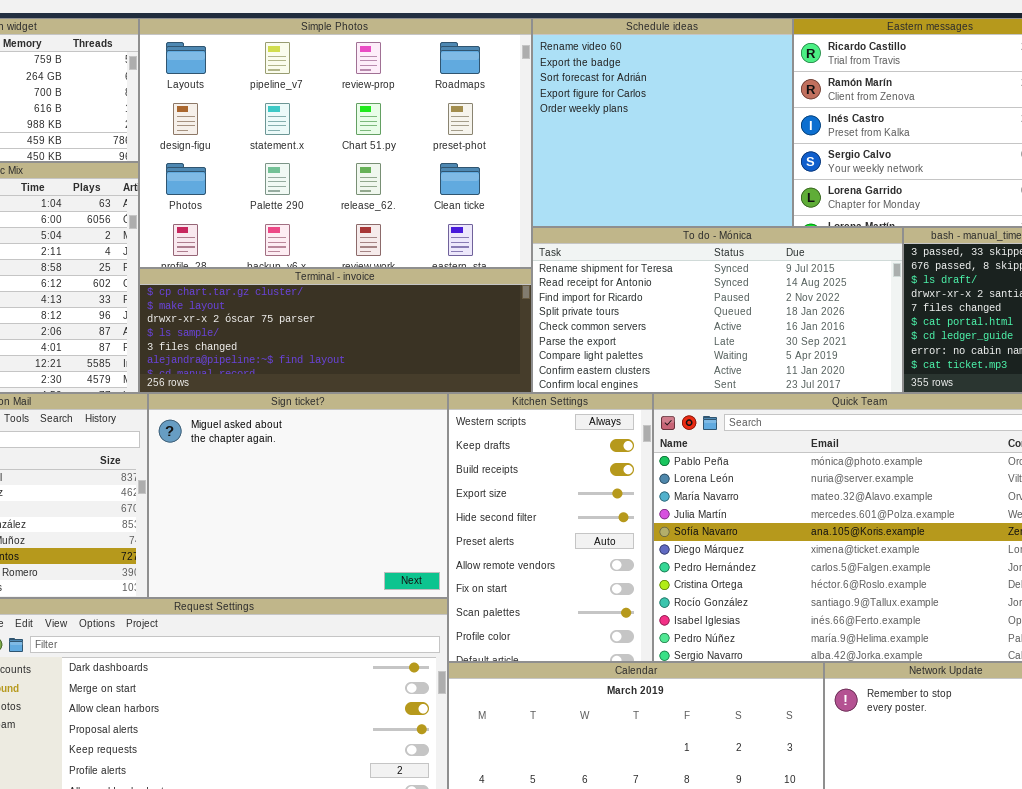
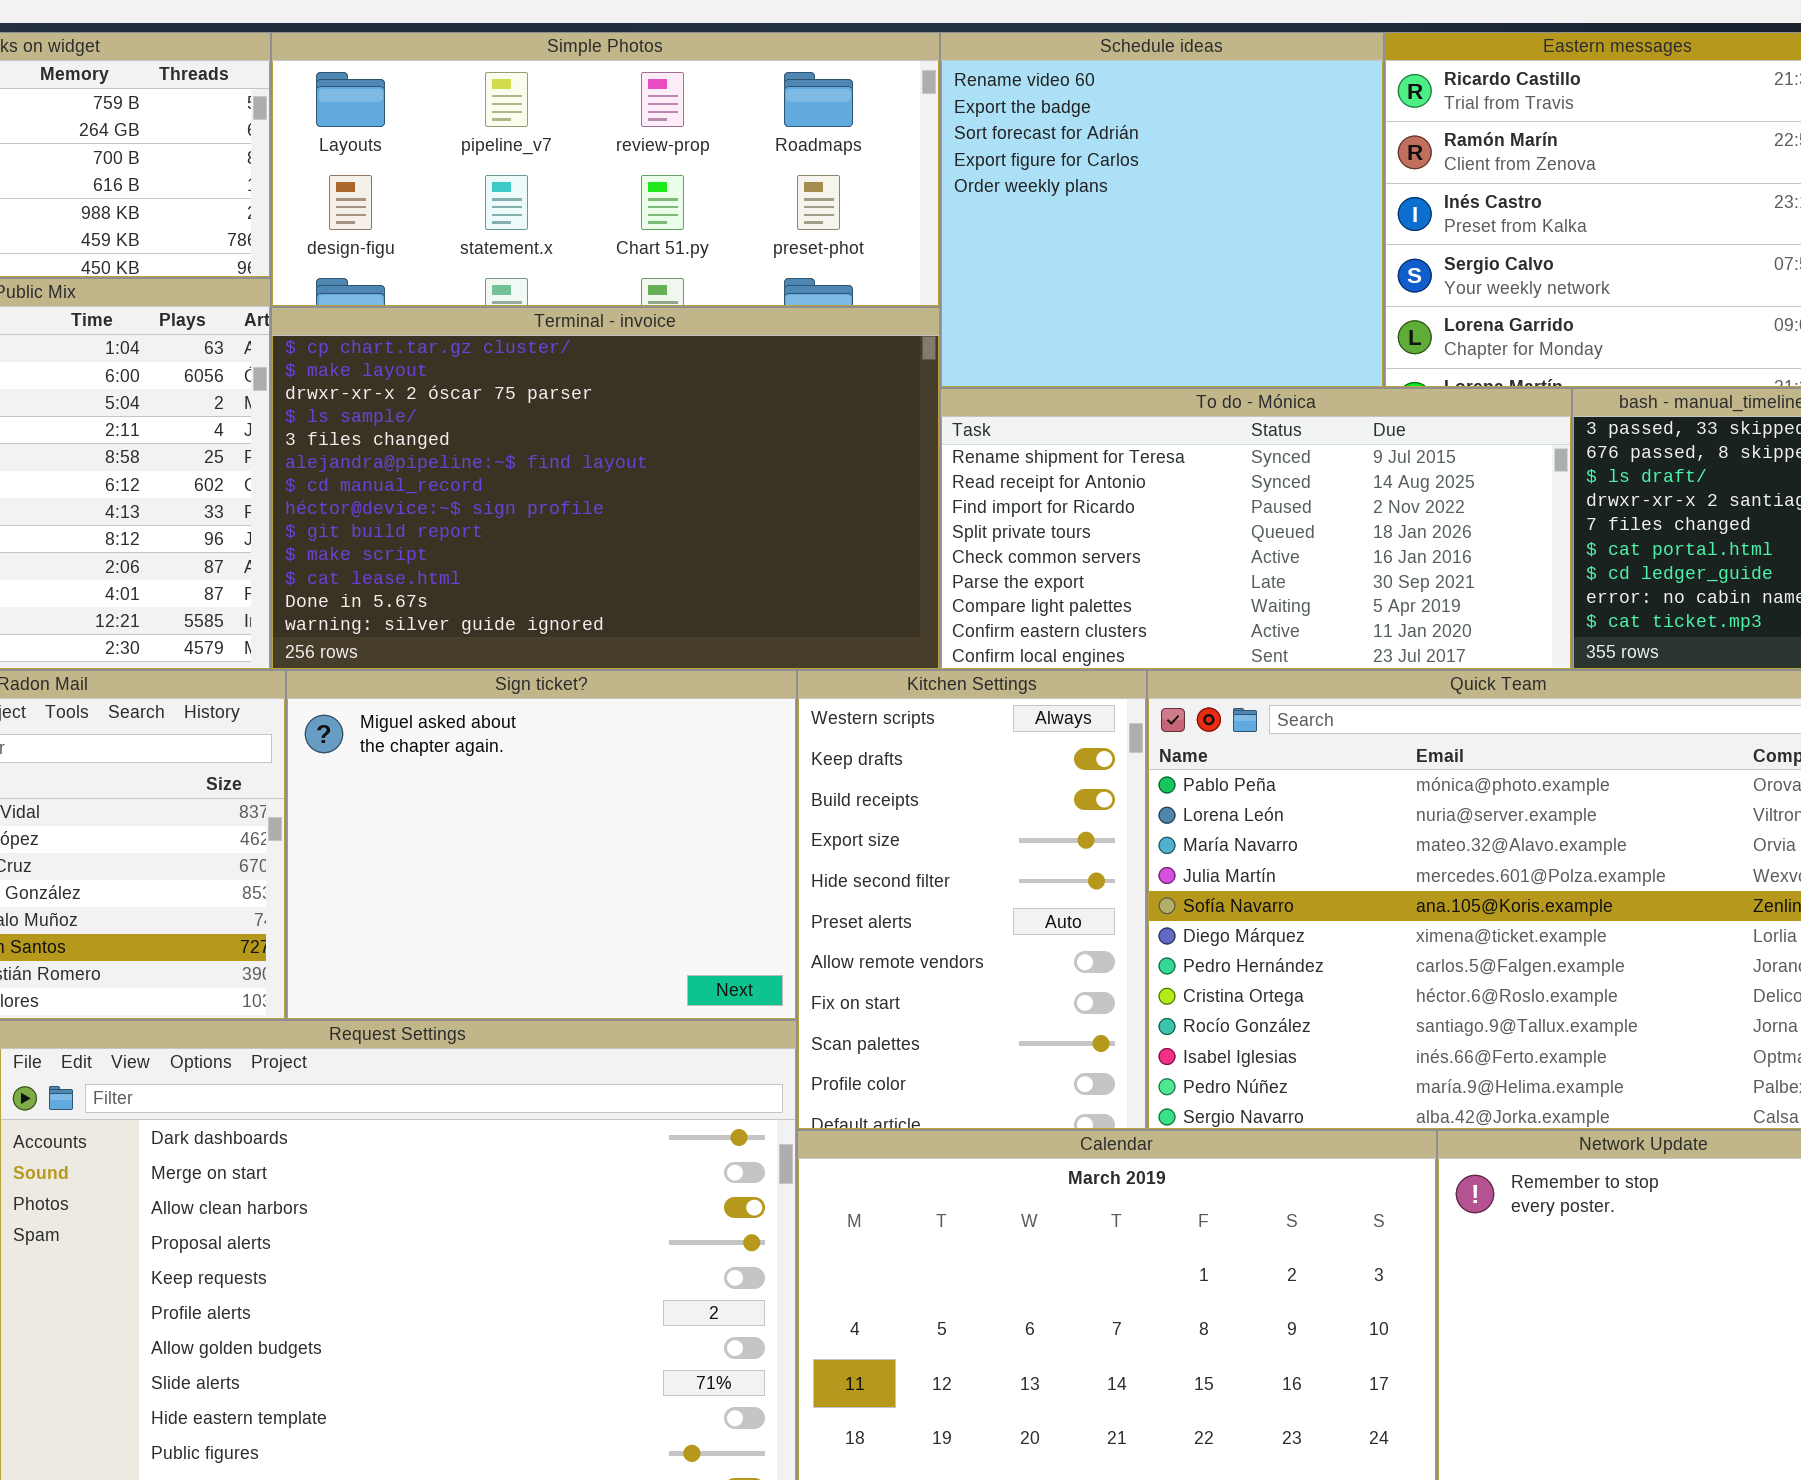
Simple Photos: [139,18,532,268] -> [271,32,940,307], resized
Terminal - invoice: [139,268,532,393] -> [271,307,940,670], resized

